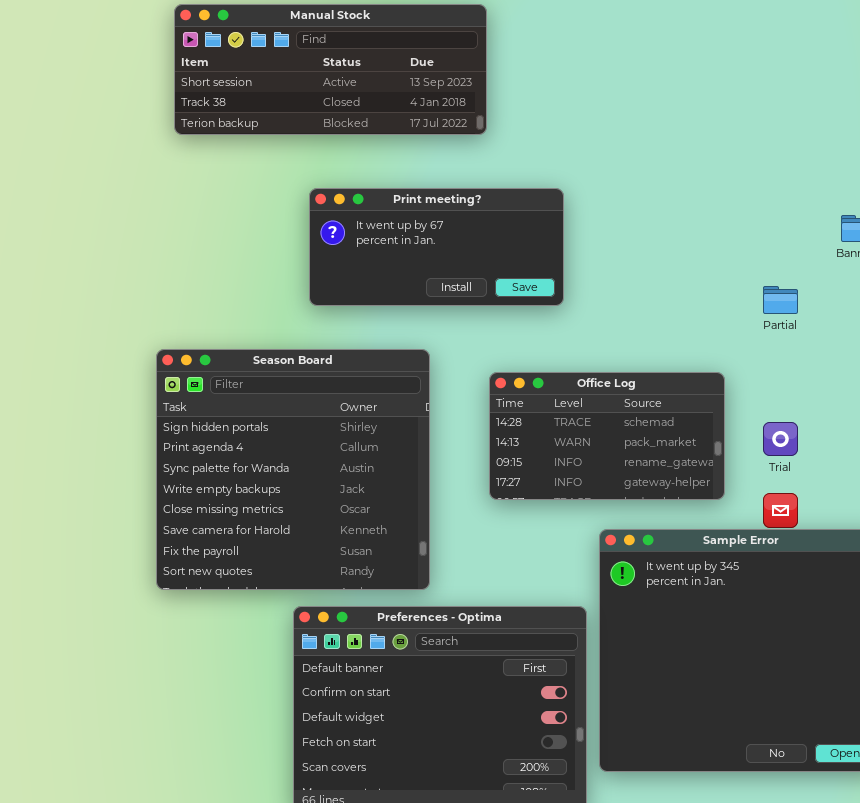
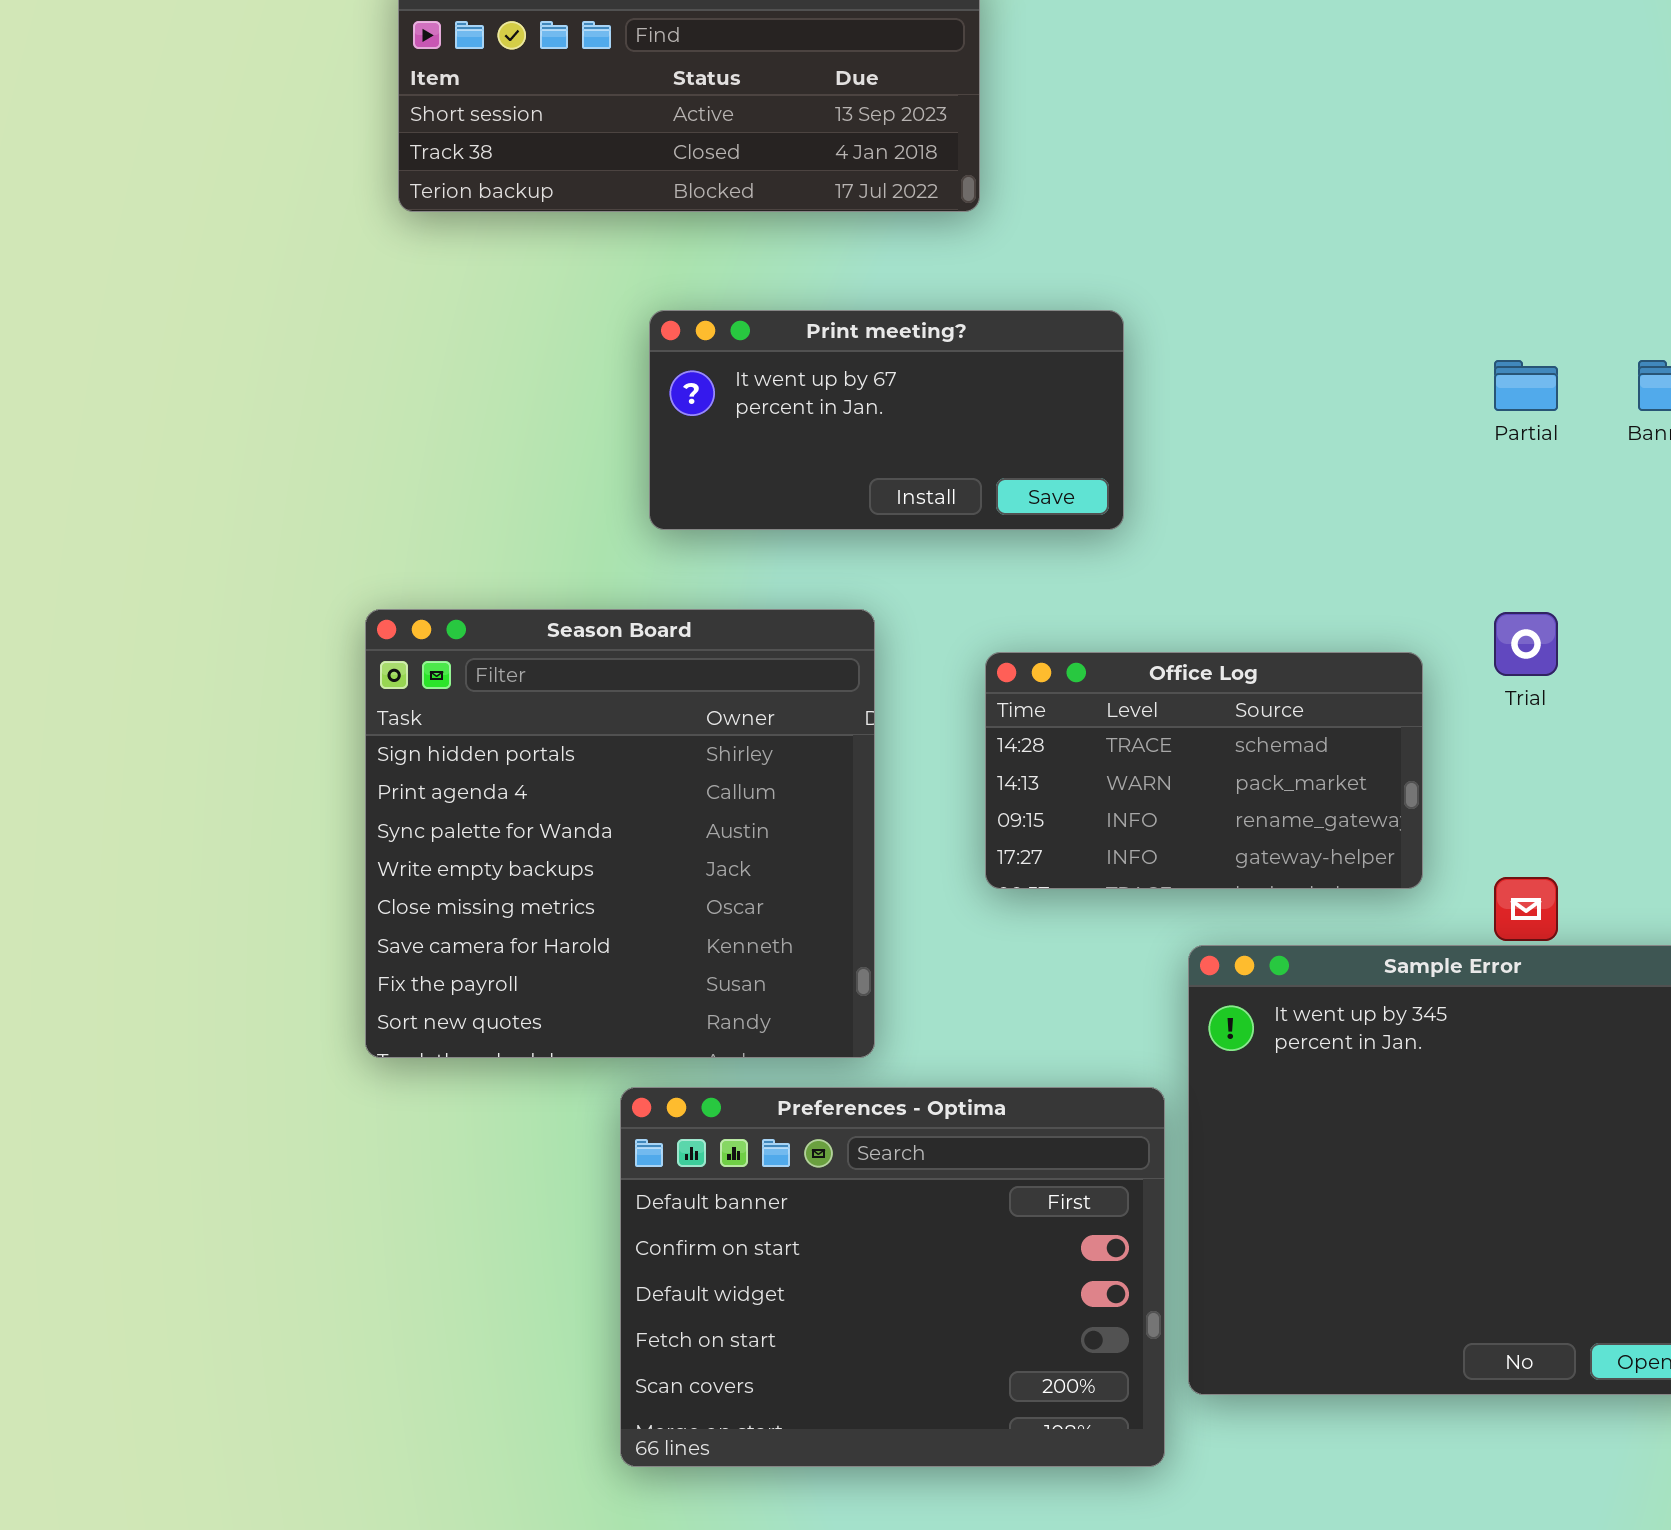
Partial: [763,286,798,314] -> [1494,360,1558,411], moved
Trial: [763,422,798,456] -> [1494,612,1558,676], moved

